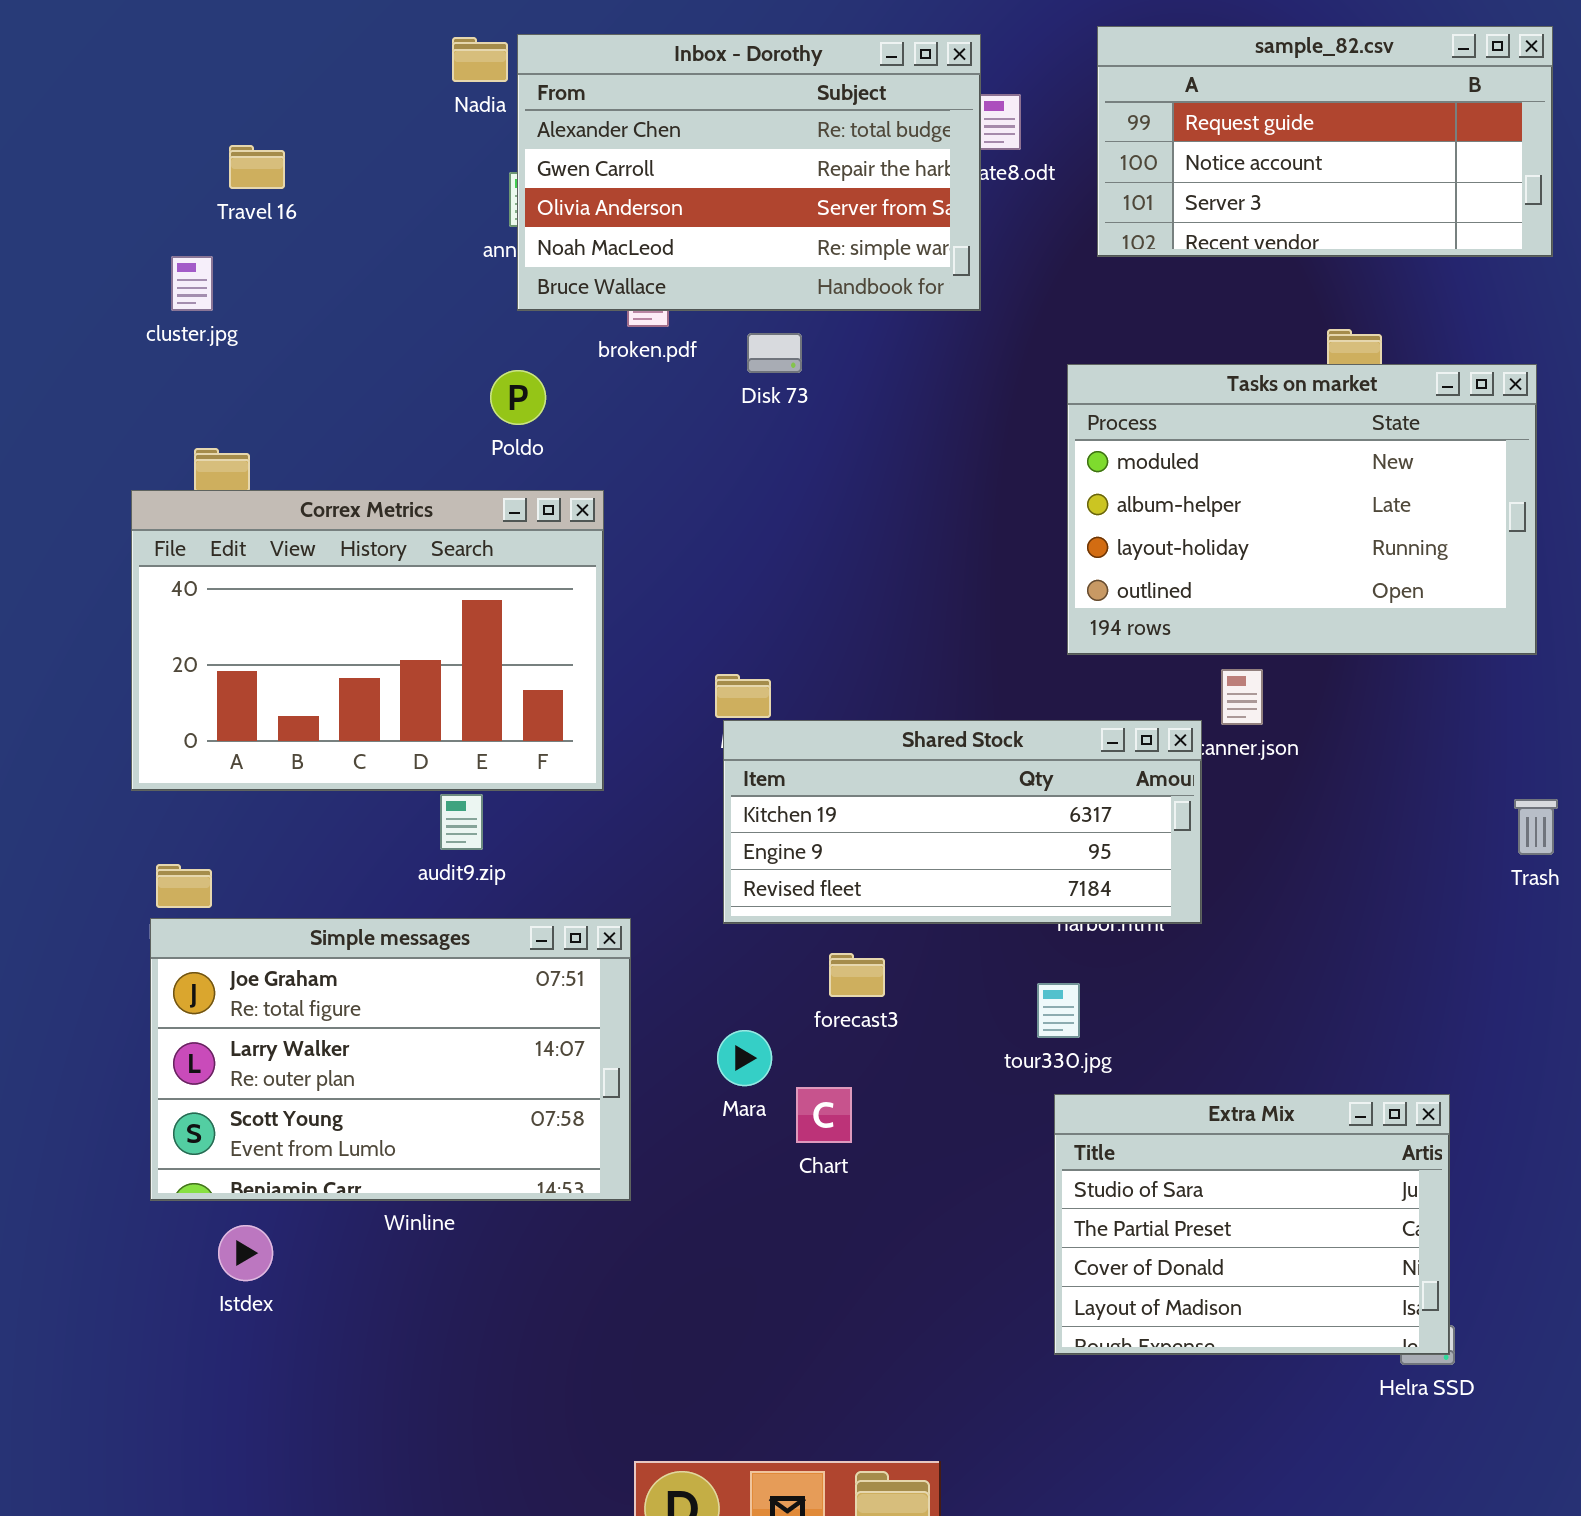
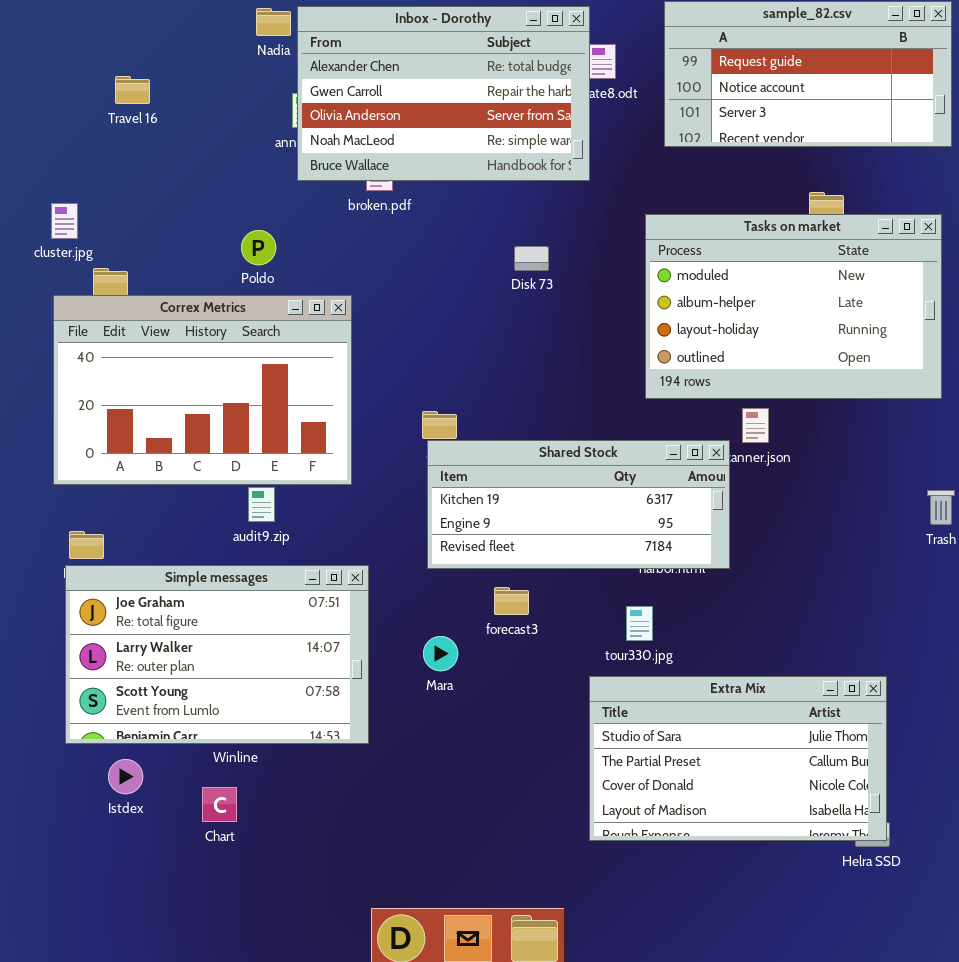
cluster.jpg: [171,256,213,311] -> [51,203,78,239], moved
Disk 73: [747,333,802,373] -> [514,246,549,271], moved
Poldo: [490,370,546,425] -> [241,230,276,265], moved
Chart: [796,1087,852,1143] -> [202,787,237,822], moved
Extra Mix: [1054,1094,1450,1355] -> [589,676,887,841], resized

